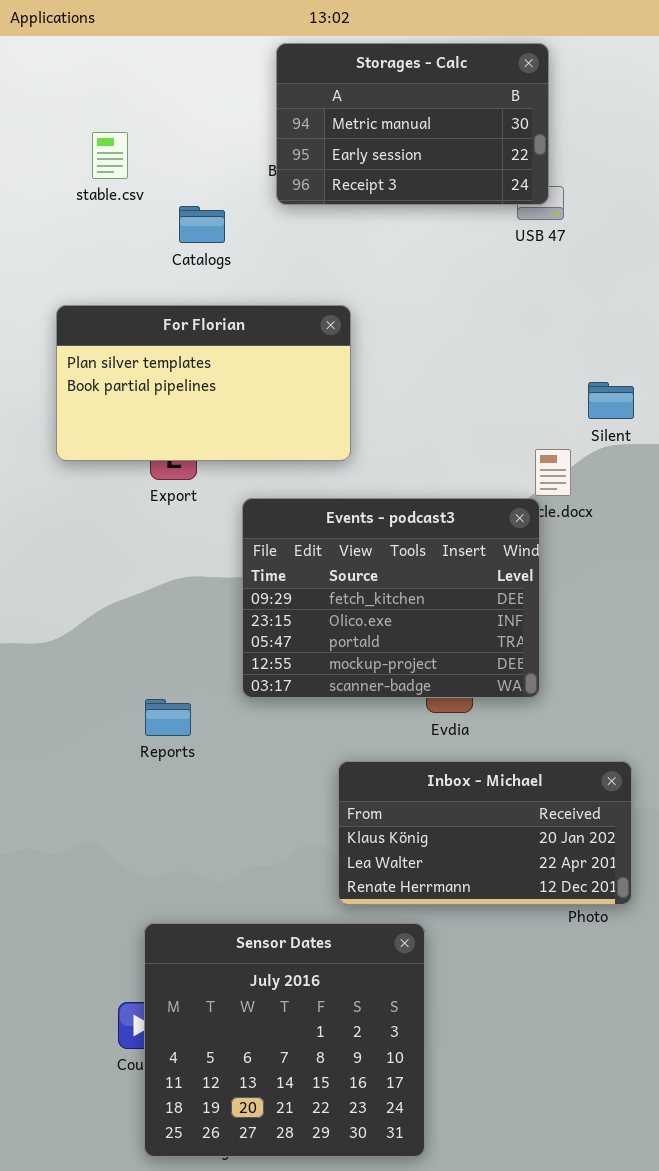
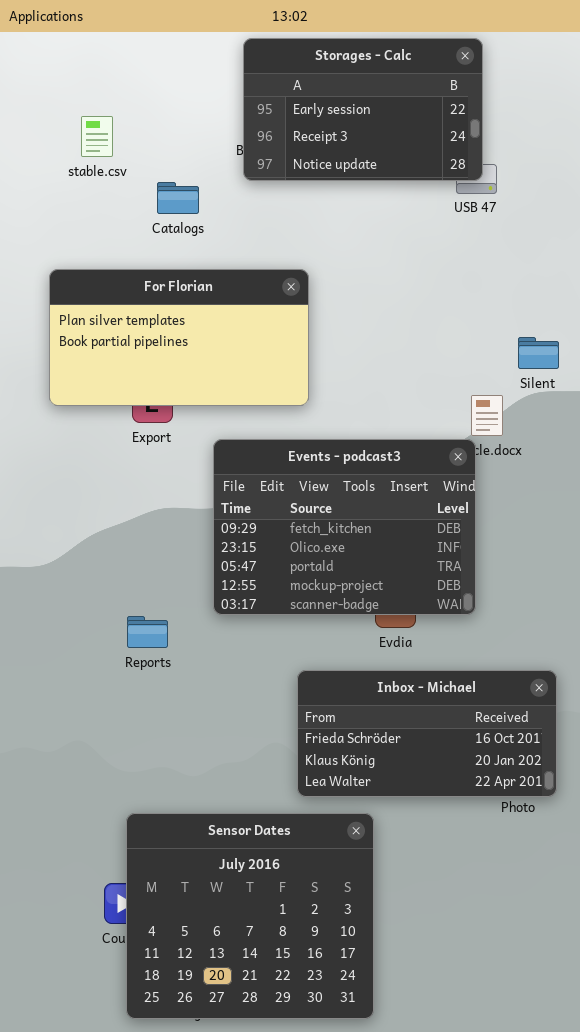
Storages - Calc: [276,43,549,205] -> [243,38,483,181], scrolled down 1 row
Inbox - Michael: [338,761,632,905] -> [297,670,557,797], scrolled up 1 row

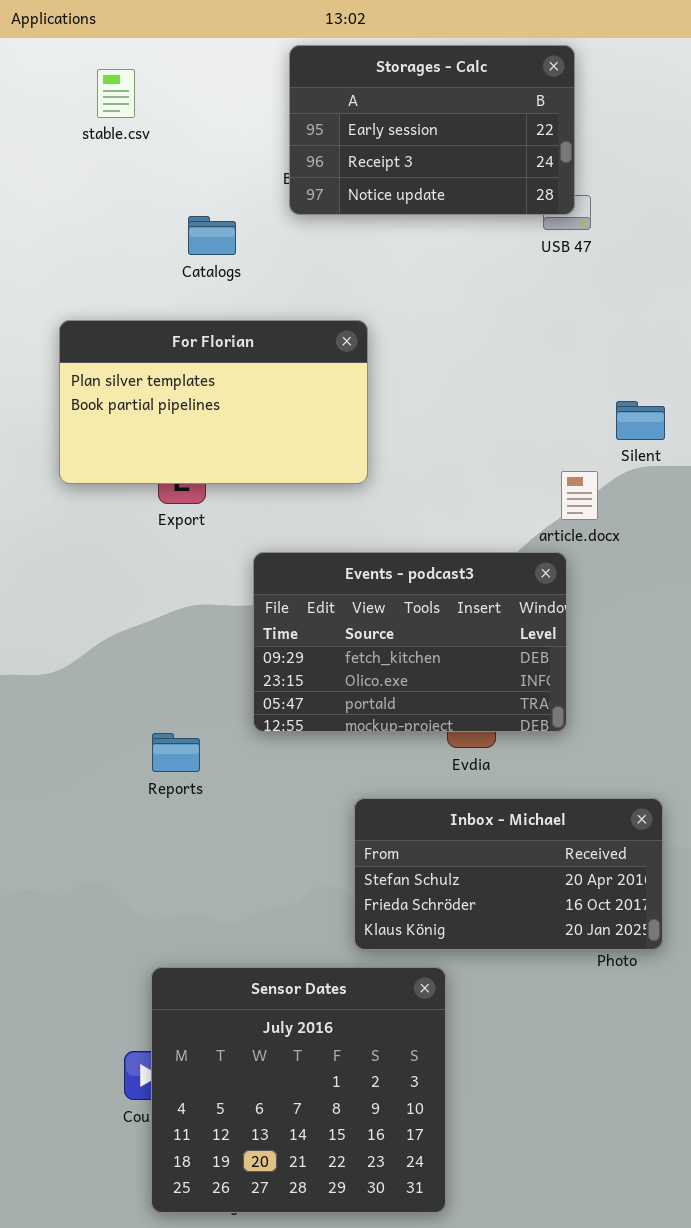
stable.csv: [81,116,113,157] -> [97,69,135,118], moved
Events - podcast3: [213,439,476,615] -> [253,552,567,732], resized
Inbox - Michael: [297,670,557,797] -> [354,798,663,950], scrolled up 1 row

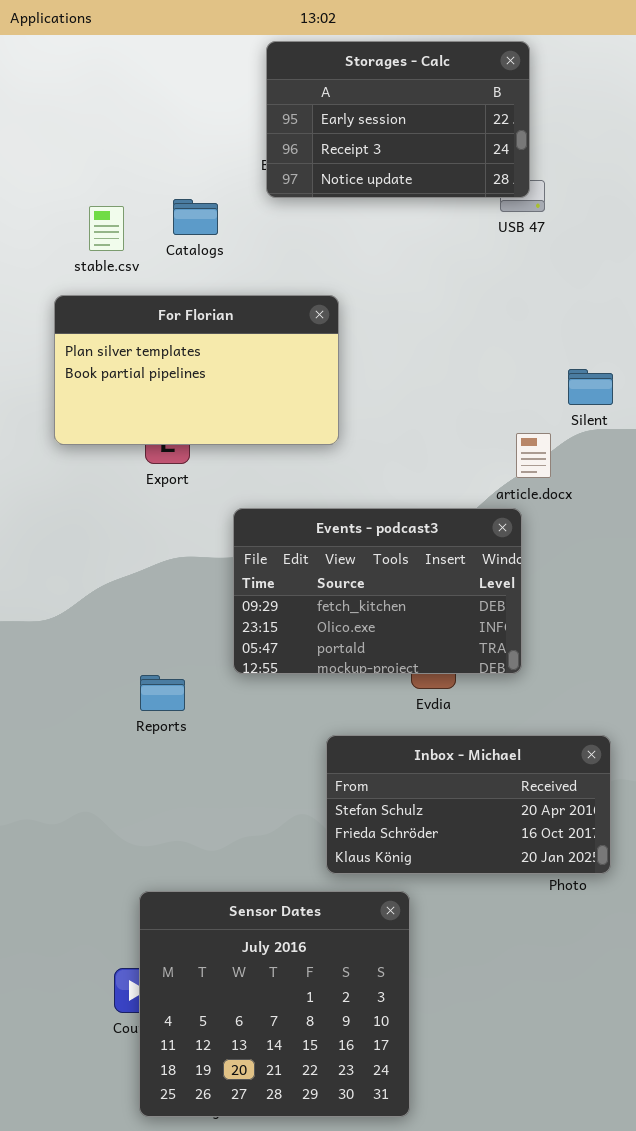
stable.csv: [97,69,135,118] -> [89,206,124,251], moved

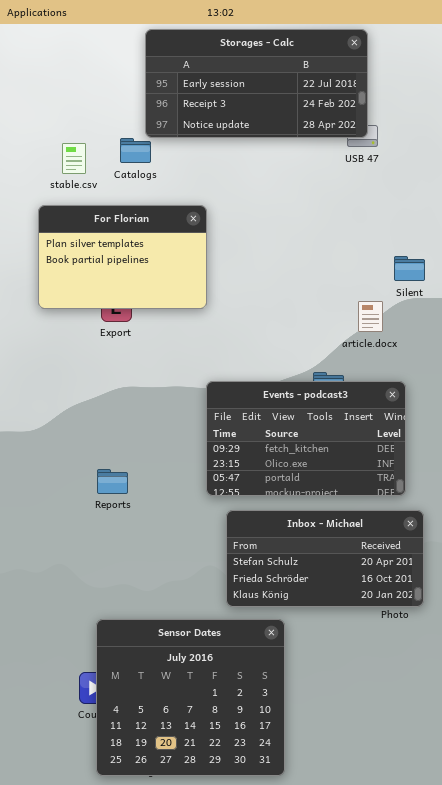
Storages - Calc: [266,41,530,198] -> [145,29,368,138], resized
For Florian: [54,295,339,445] -> [38,205,207,309], resized
Events - podcast3: [233,508,522,674] -> [206,381,406,496], moved

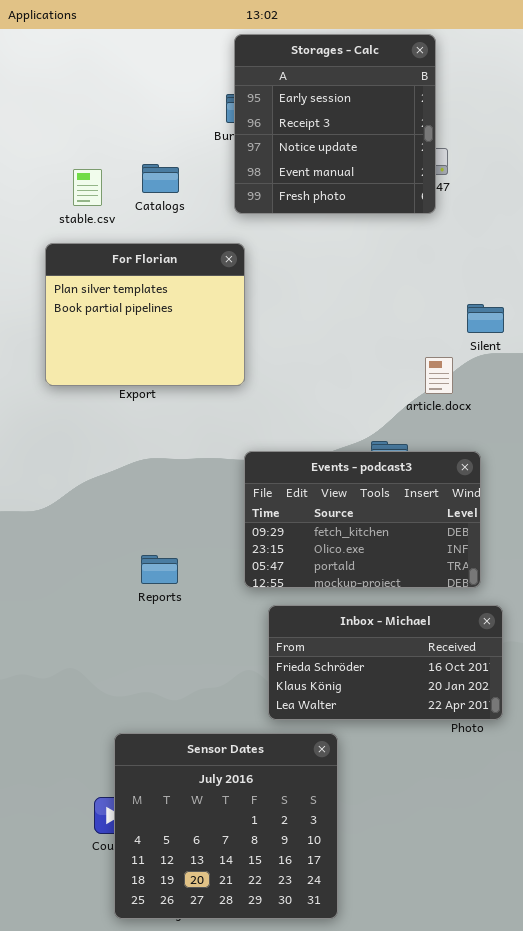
Storages - Calc: [145,29,368,138] -> [234,34,436,214], resized
For Florian: [38,205,207,309] -> [45,243,245,386], resized
Reports: [97,469,128,494] -> [141,555,178,584], moved
Inbox - Michael: [226,510,424,607] -> [268,605,503,720], scrolled down 1 row

